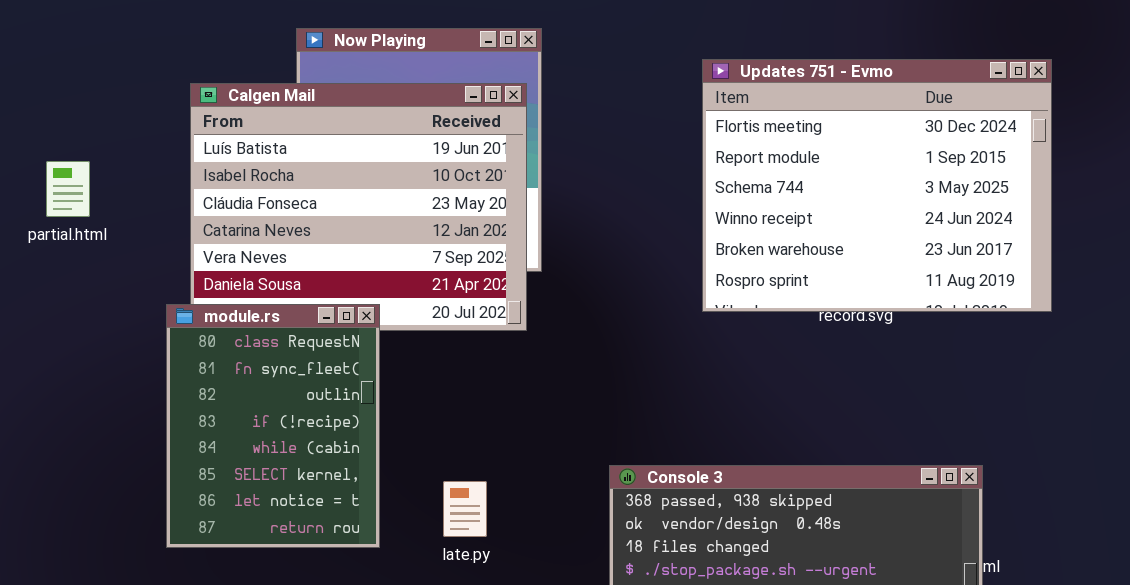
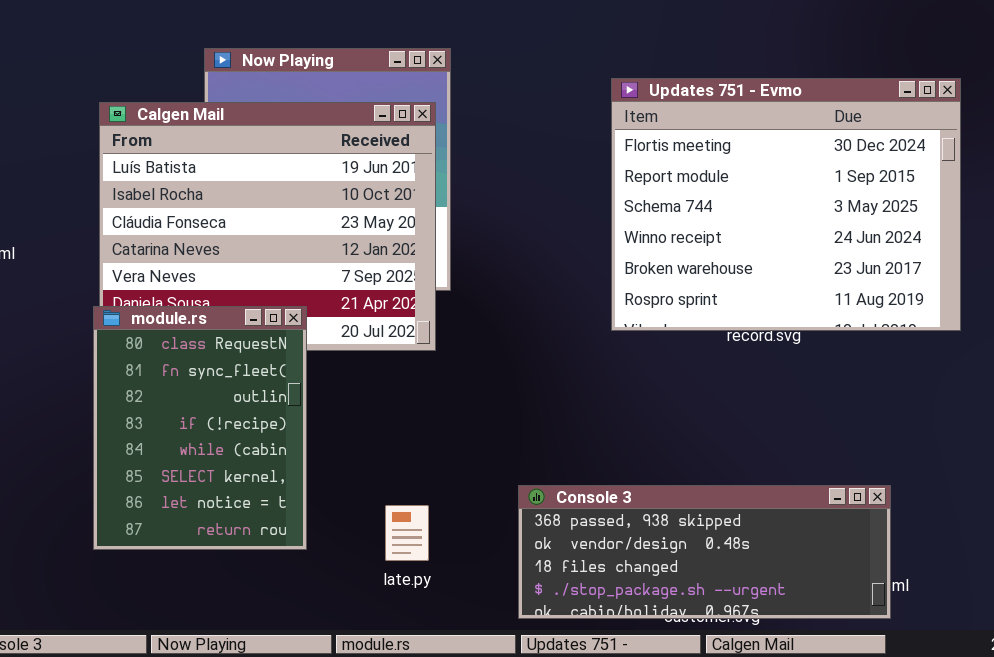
module.rs: [166,304,380,548] -> [93,306,307,550], moved
late.py: [443,481,487,537] -> [385,505,429,561], moved

